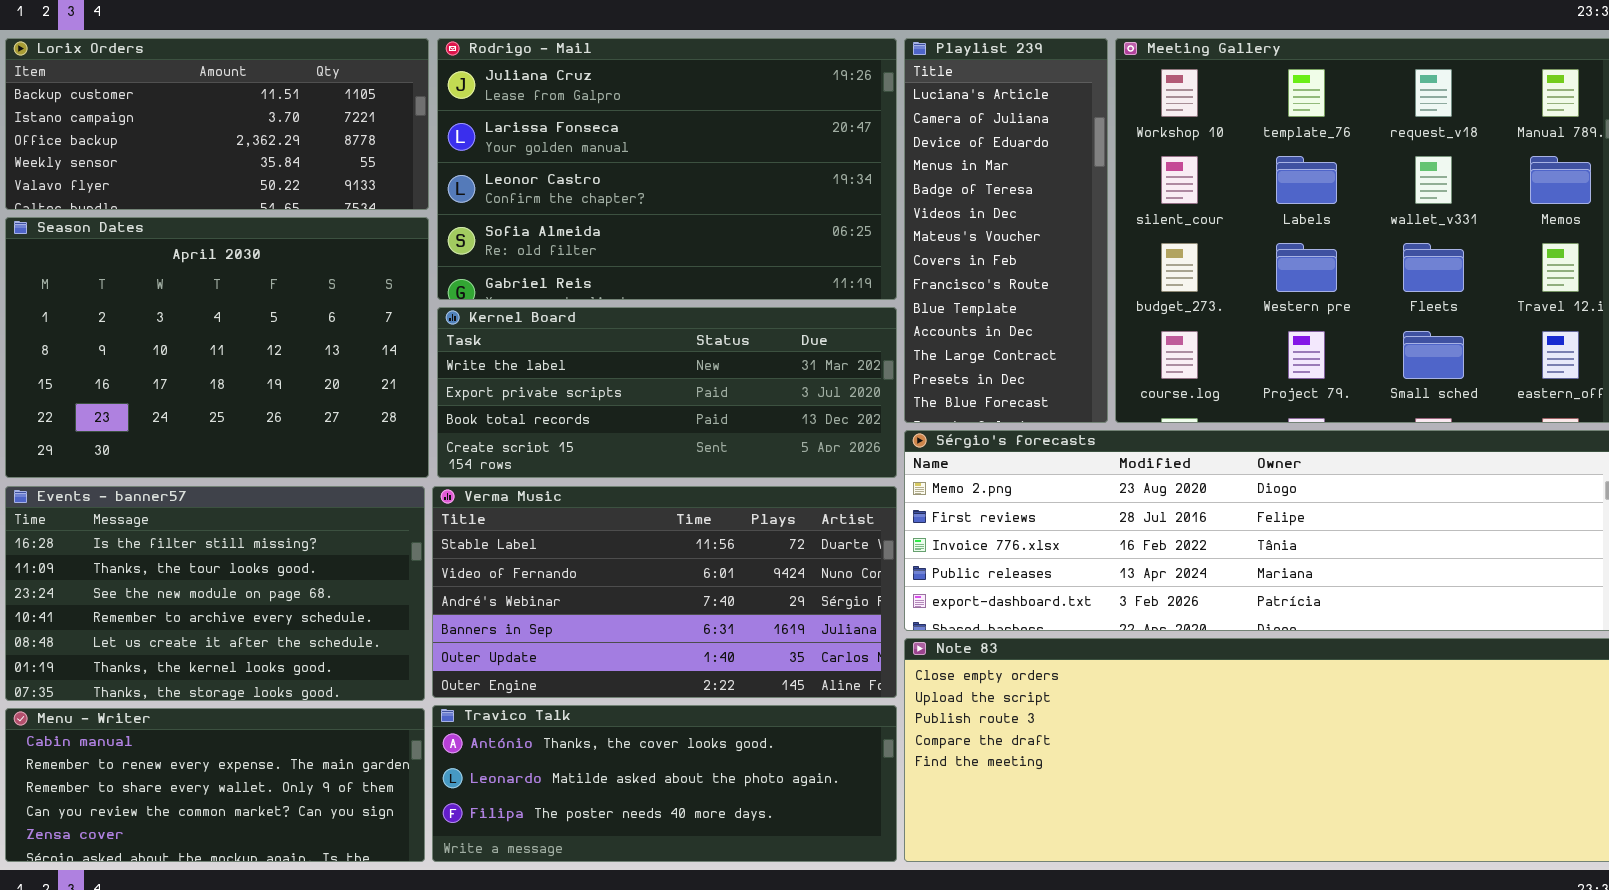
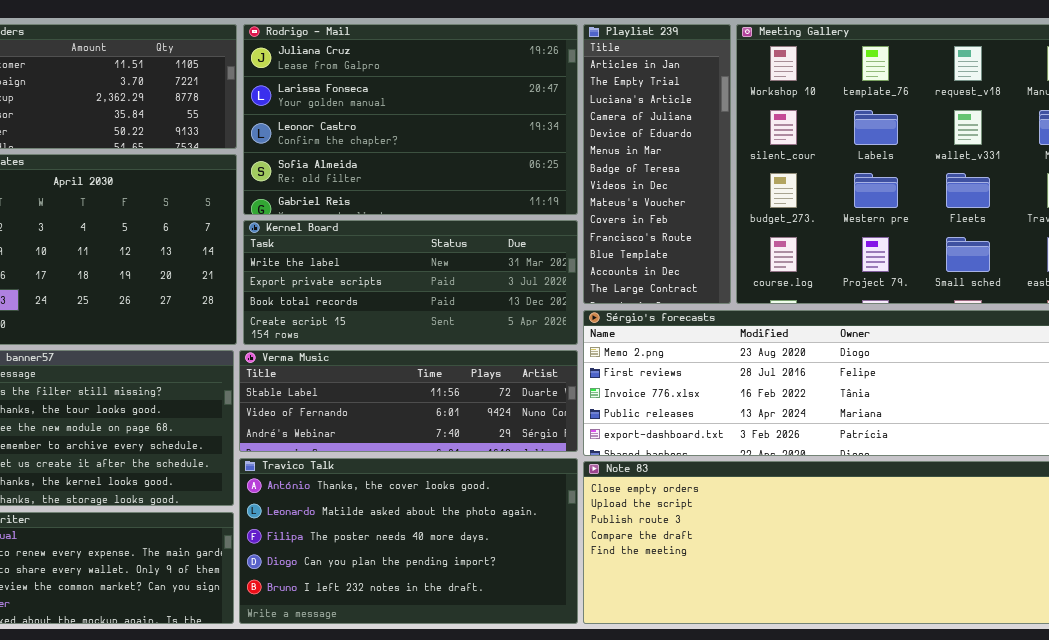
Playlist 239: [904,38,1108,423] -> [583,24,731,304], scrolled up 2 rows
Verma Music: [432,486,897,698] -> [239,350,578,452], resized
Travico Talk: [432,705,897,862] -> [239,458,578,624], resized

